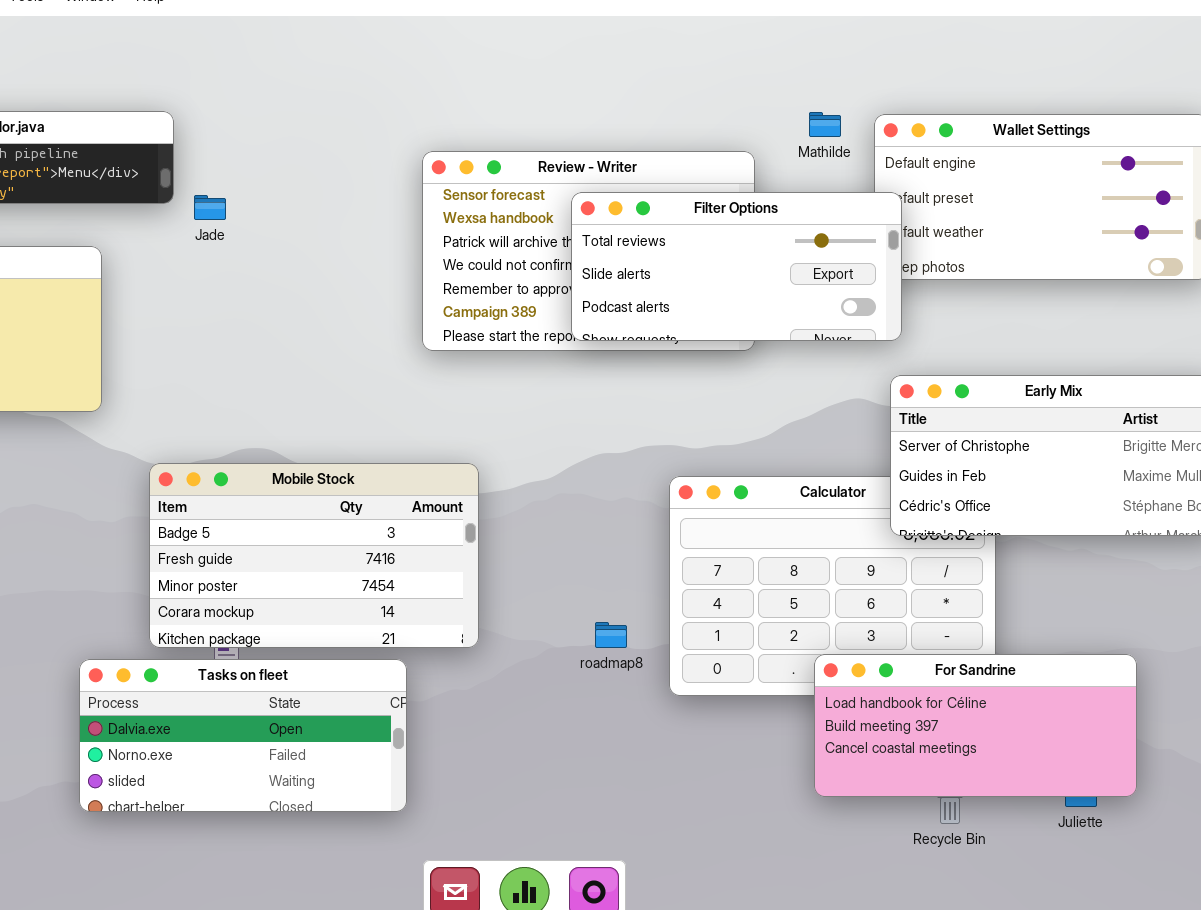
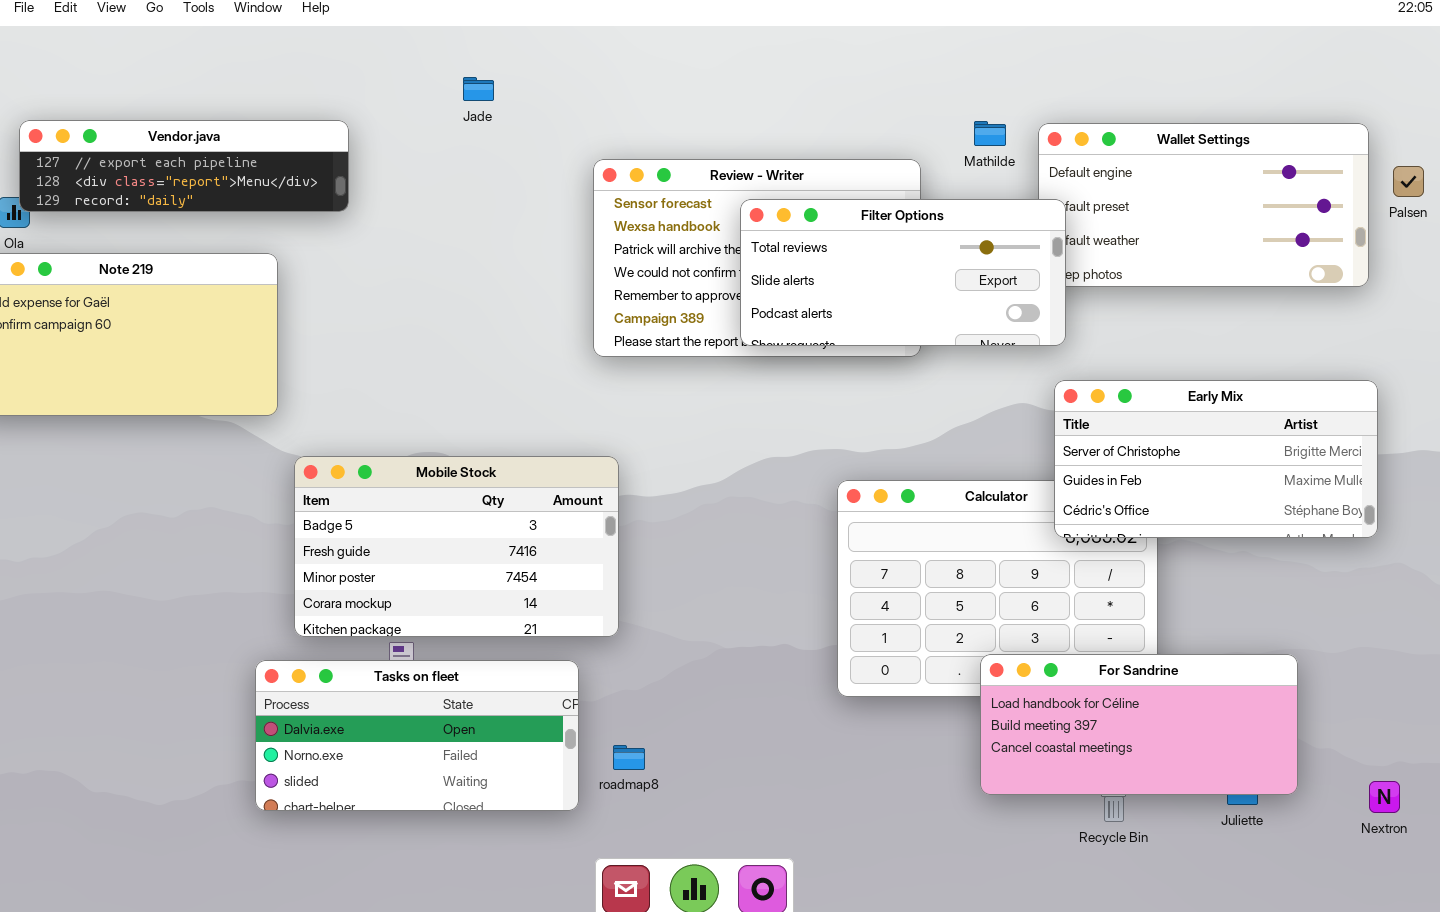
Jade: [194,195,226,220] -> [463,77,494,101], moved
Mobile Stock: [149,463,479,648] -> [294,456,619,637], moved
roadmap8: [595,622,627,648] -> [613,745,645,770], moved

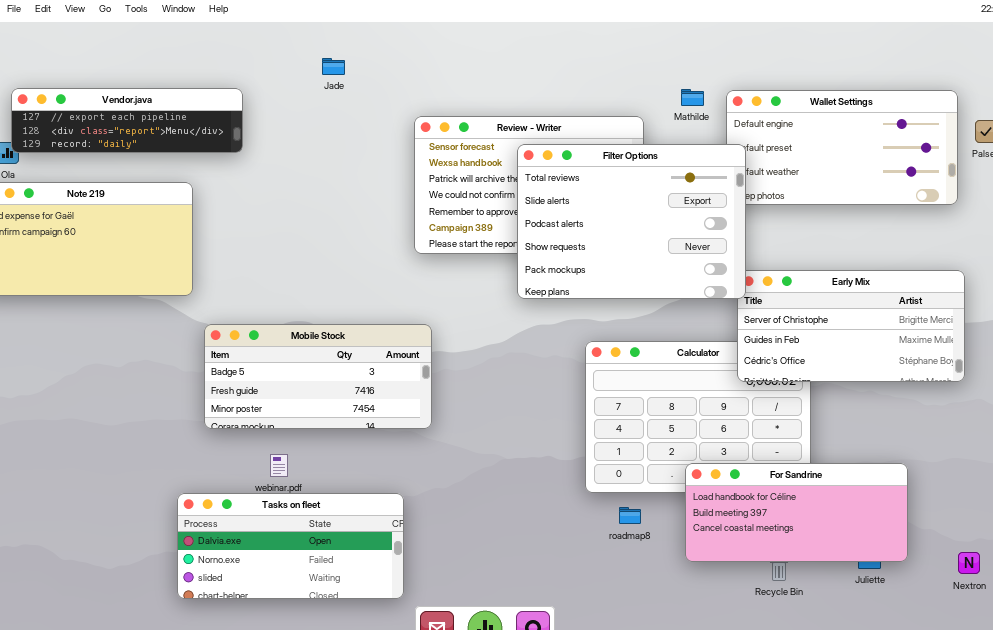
Filter Options: [740,199,1066,346] -> [517,144,746,299], resized
Mobile Stock: [294,456,619,637] -> [204,324,432,429], resized
Tasks on fleet: [255,660,579,811] -> [177,493,404,599], moved
roadmap8: [613,745,645,770] -> [619,507,641,524], moved

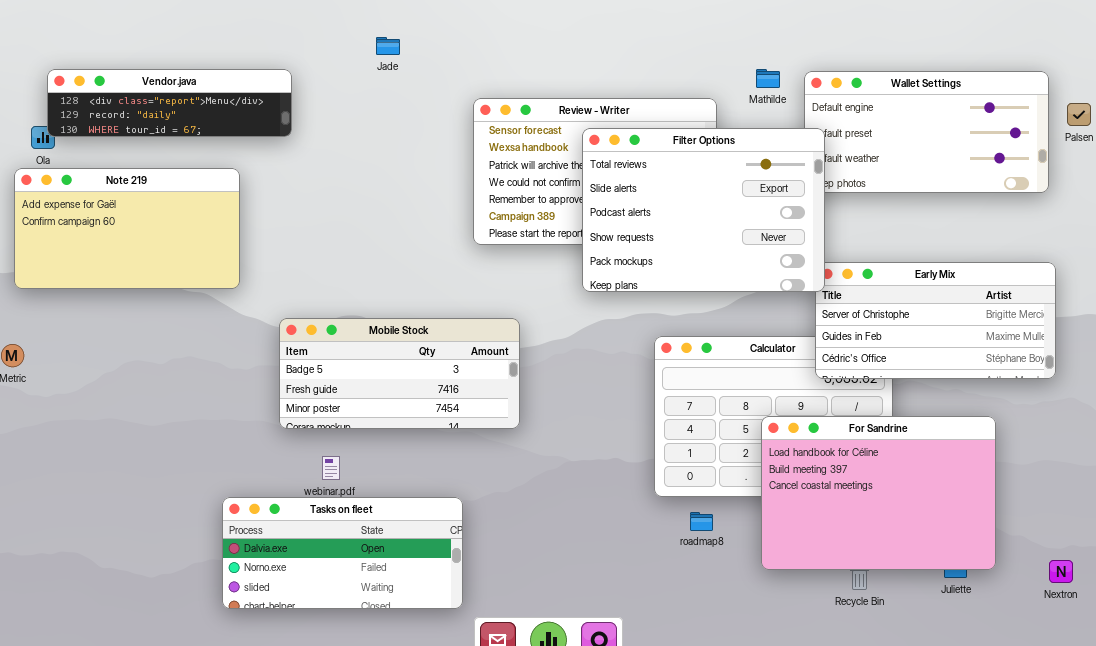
Vendor.java: [11,88,243,153] -> [47,69,292,137], scrolled down 1 row
Mobile Stock: [204,324,432,429] -> [279,318,520,429], moved
For Sandrine: [685,463,908,562] -> [761,416,996,570], resized

